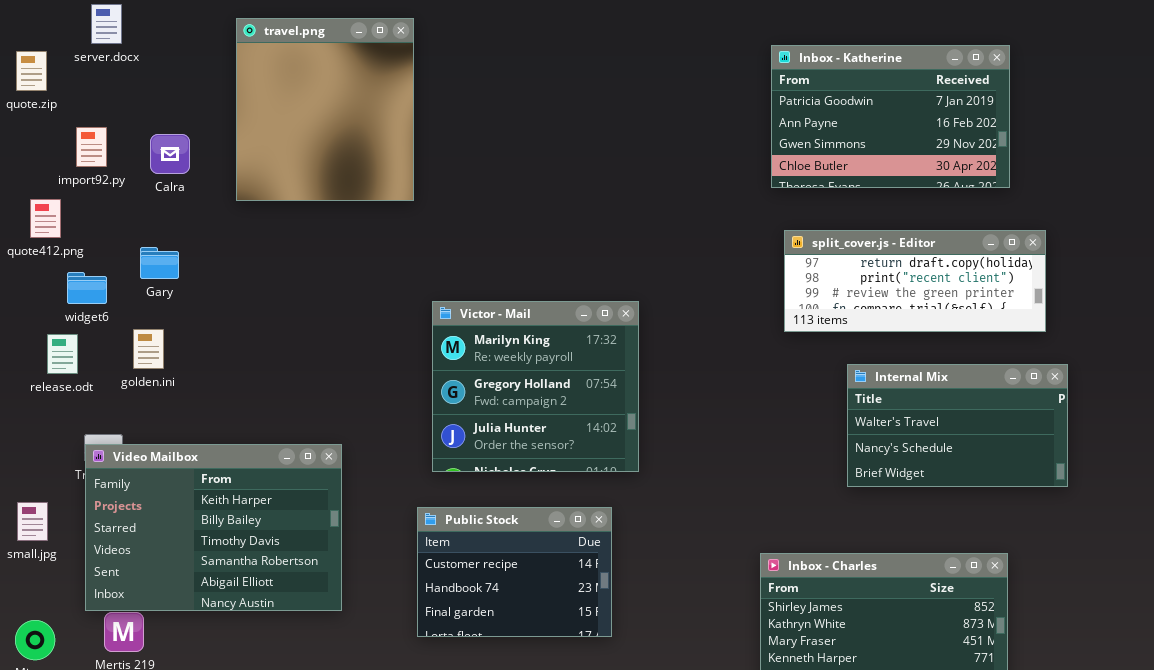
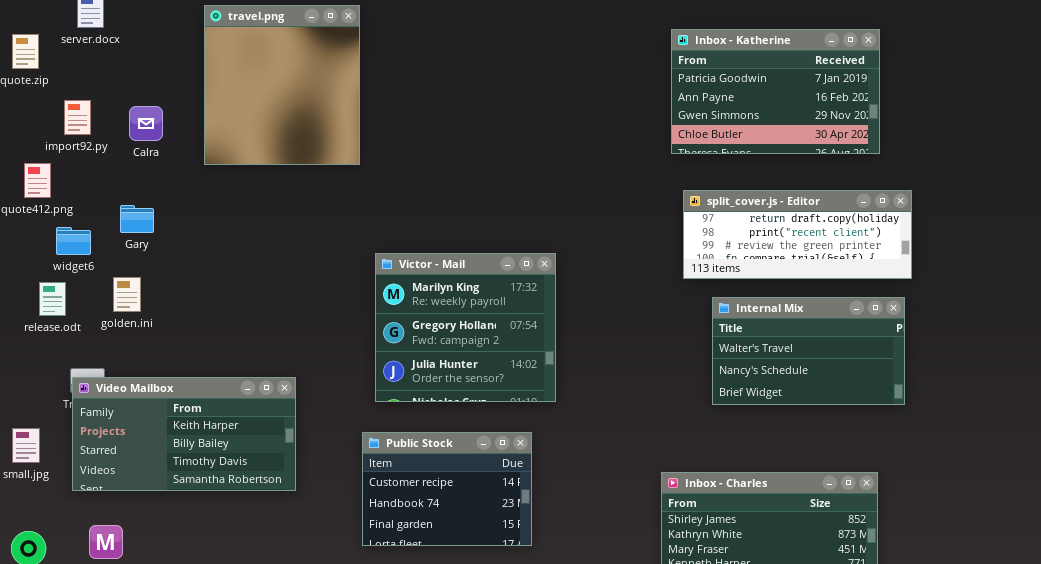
Internal Mix: [847,364,1068,487] -> [712,297,905,405], moved
Video Mailbox: [85,444,342,611] -> [72,377,296,491], resized

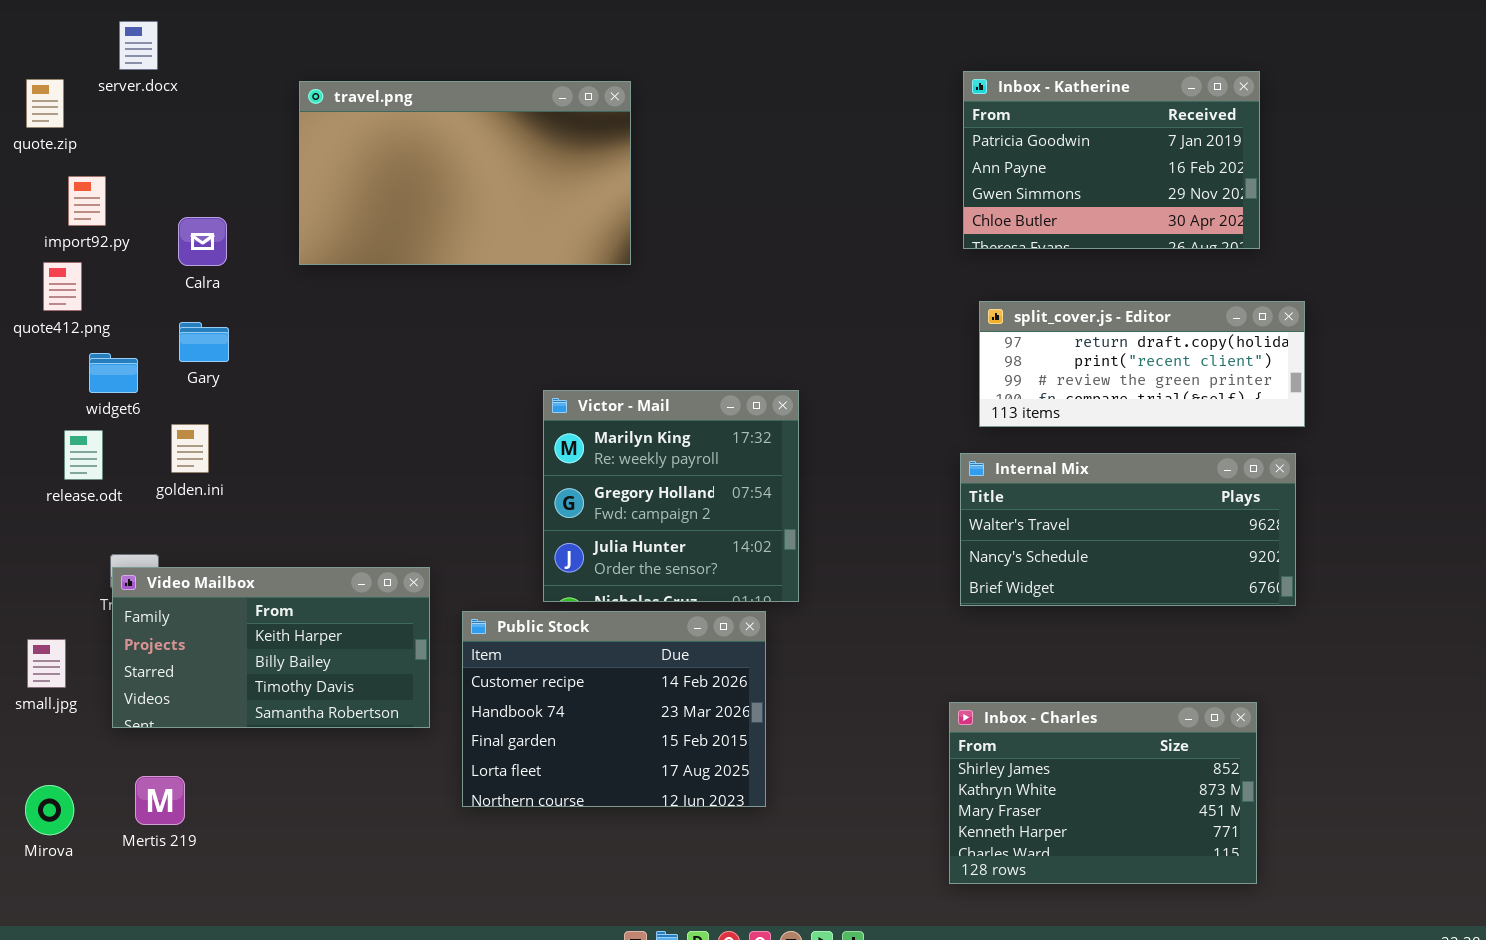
travel.png: [204,5,360,165] -> [299,81,631,265], resized
import92.py: [64,100,91,135] -> [68,176,106,226], moved
Calra: [129,106,163,141] -> [178,217,227,266], moved
Internal Mix: [712,297,905,405] -> [960,453,1296,606], resized
Public Stock: [362,432,532,546] -> [462,611,766,807], resized

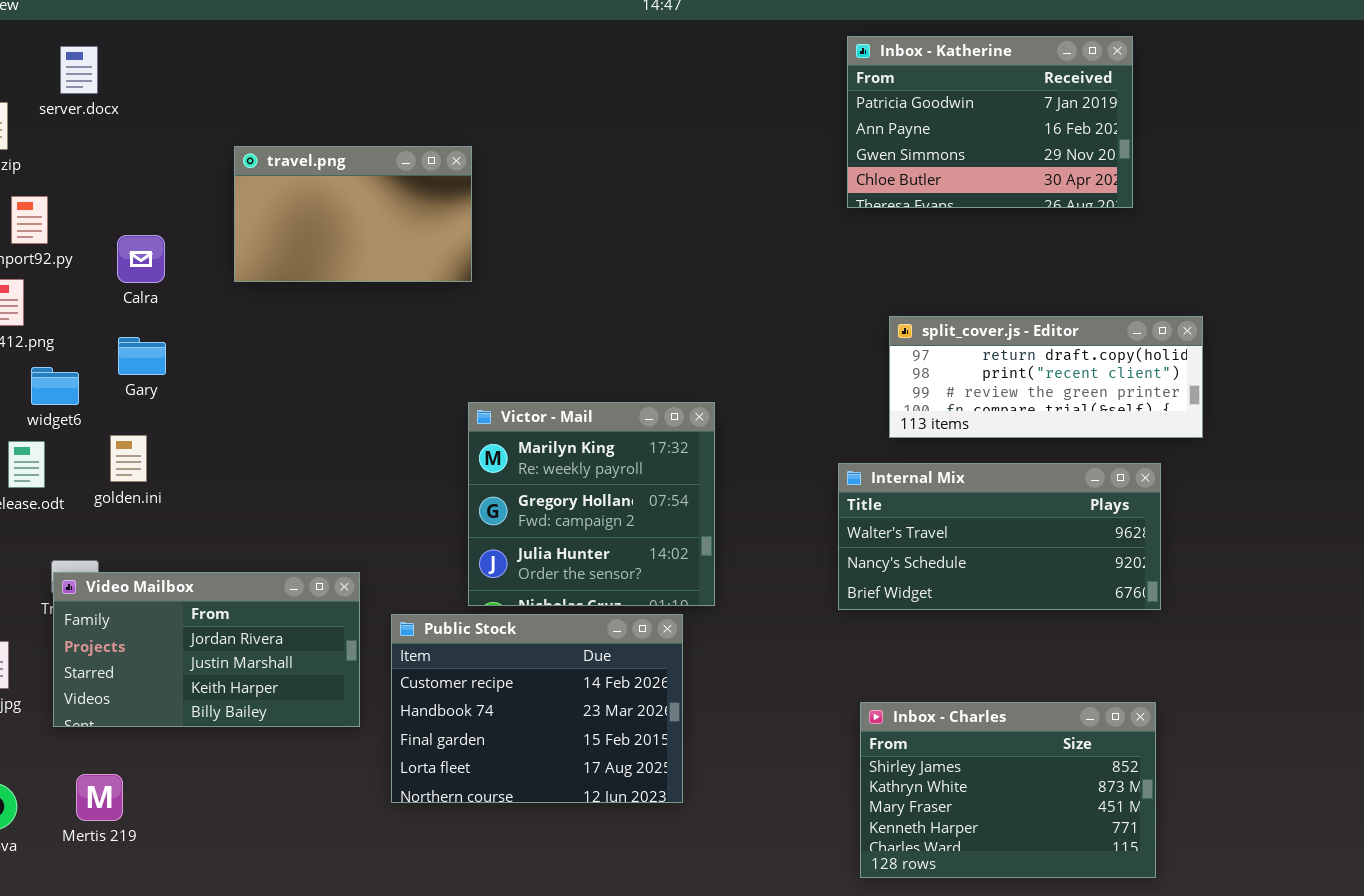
Inbox - Katherine: [963,71,1260,249] -> [847,36,1133,208], moved
travel.png: [299,81,631,265] -> [234,146,472,282], resized
Internal Mix: [960,453,1296,606] -> [838,463,1161,610], moved
Video Mailbox: [112,567,430,728] -> [53,572,360,727], scrolled up 2 rows

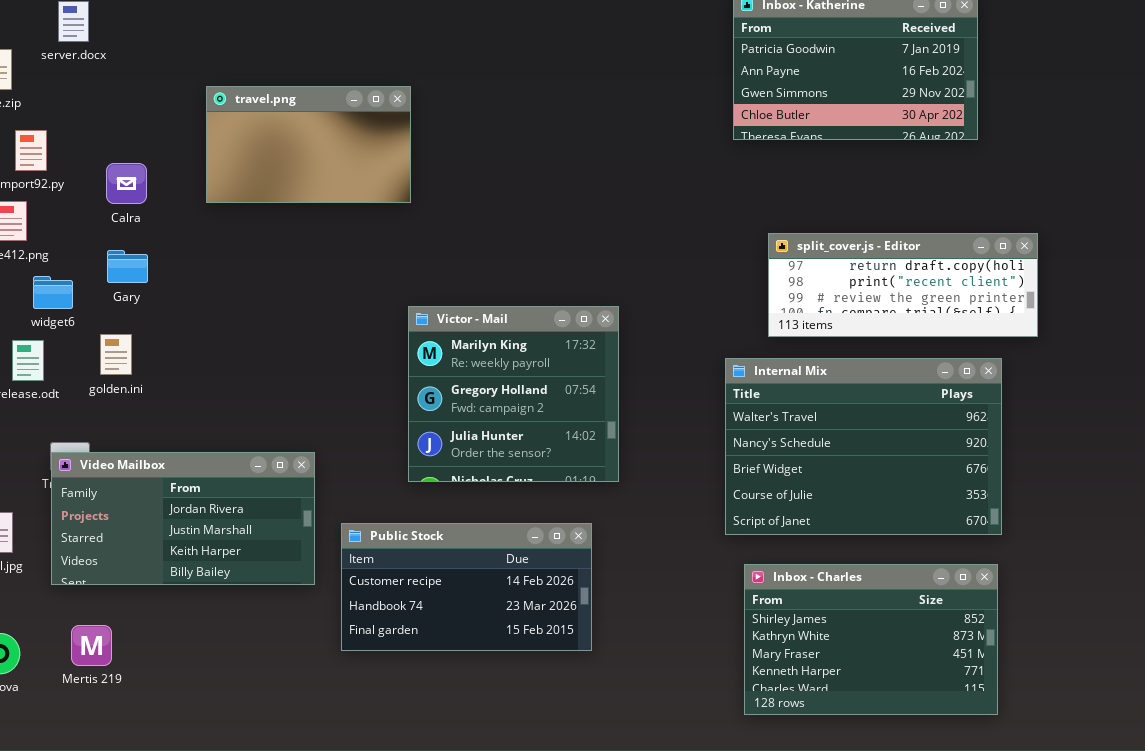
Internal Mix: [838,463,1161,610] -> [725,358,1002,535], resized
Public Stock: [391,614,683,803] -> [341,523,592,651], resized

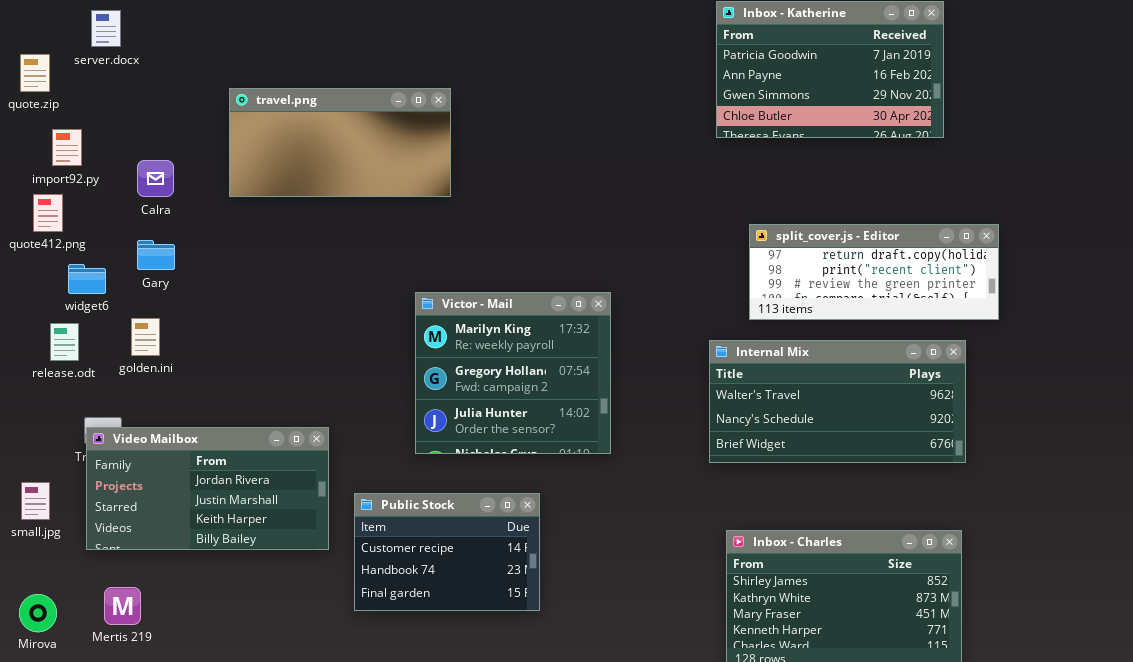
travel.png: [206,86,411,203] -> [229,88,451,197], resized
Internal Mix: [725,358,1002,535] -> [709,340,966,463], resized
Public Stock: [341,523,592,651] -> [354,493,540,611], resized

